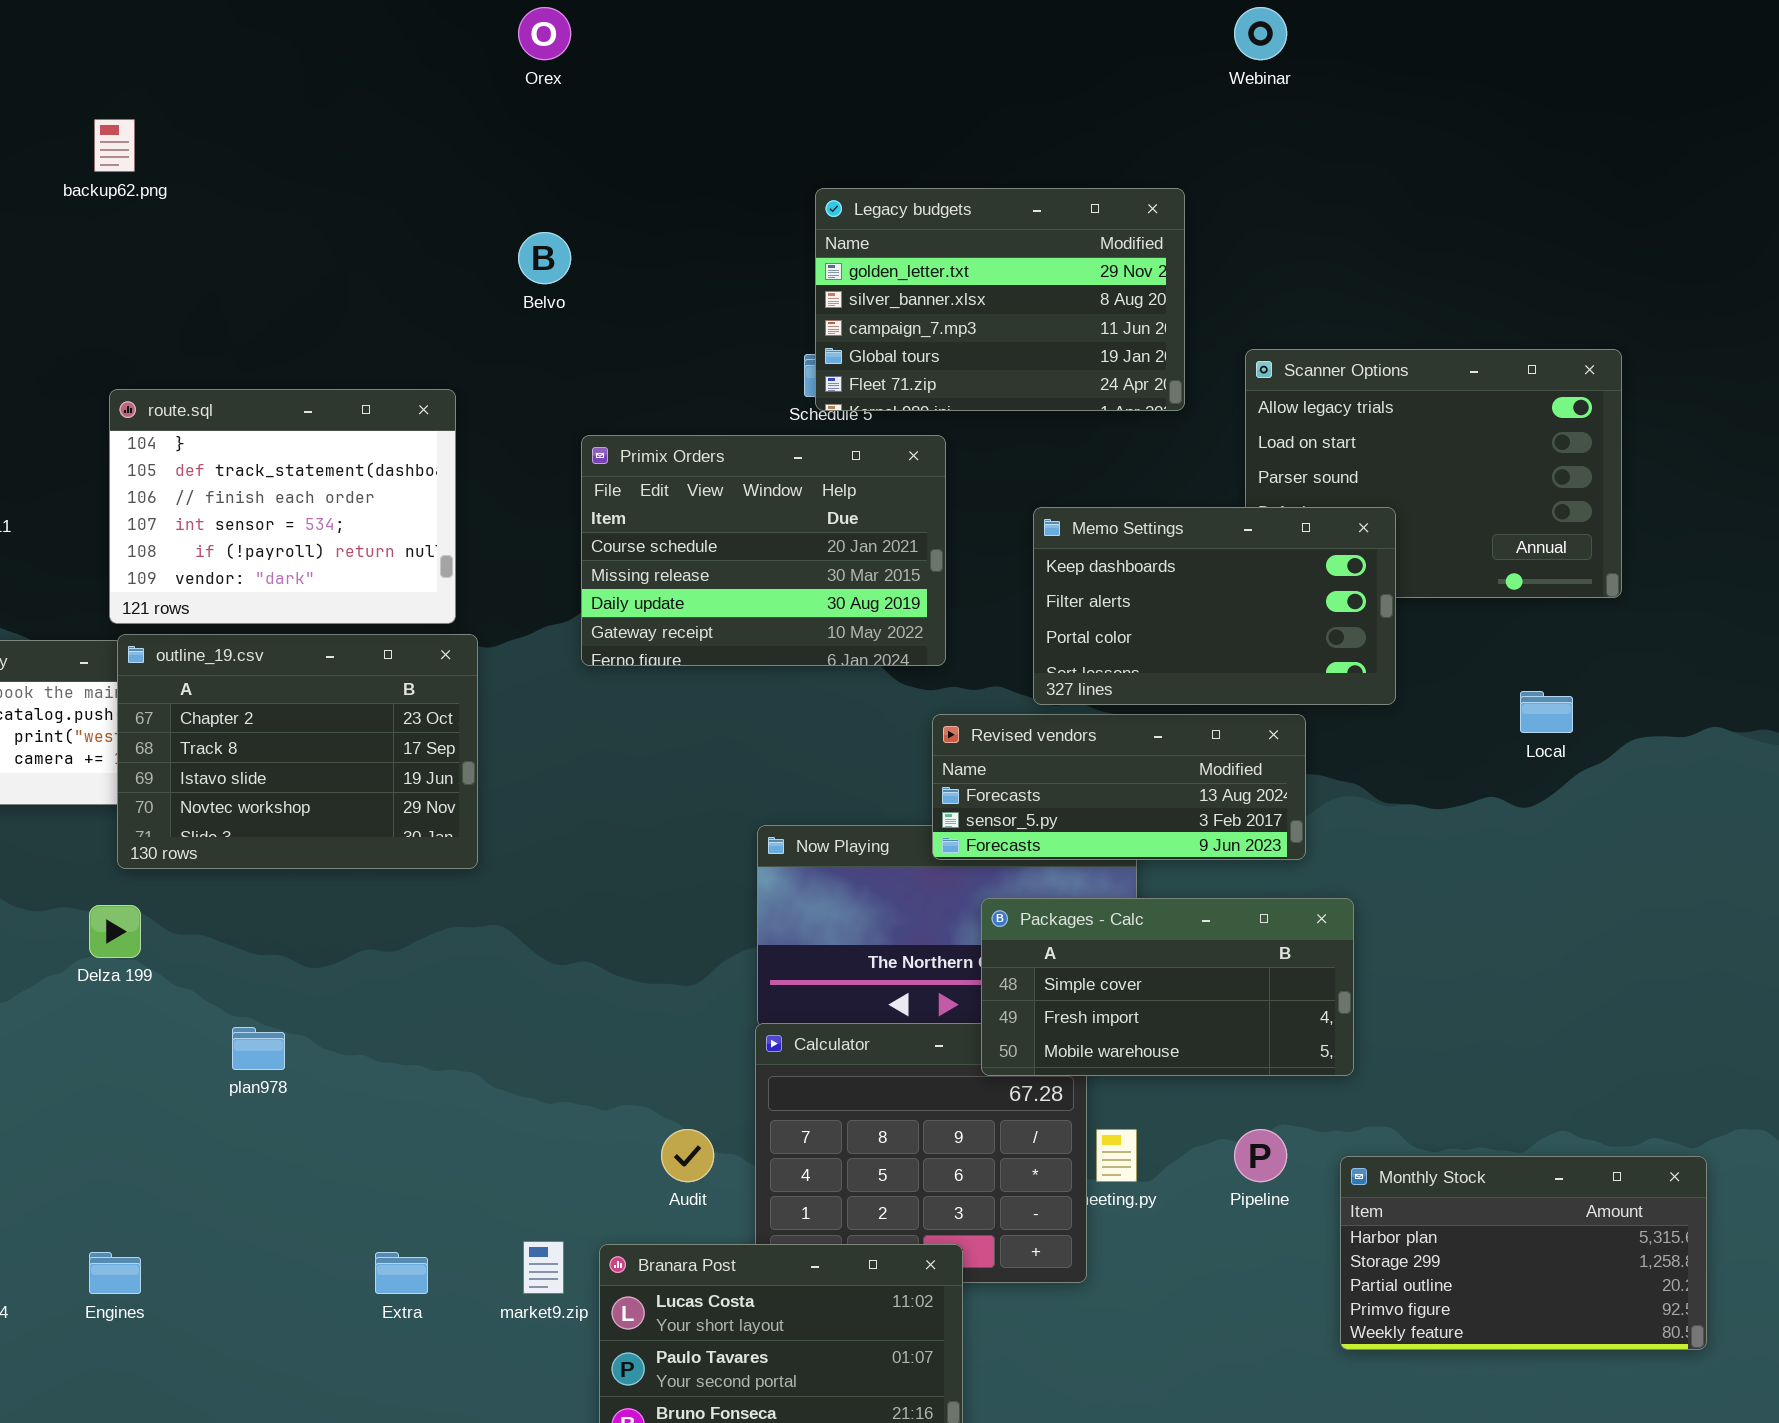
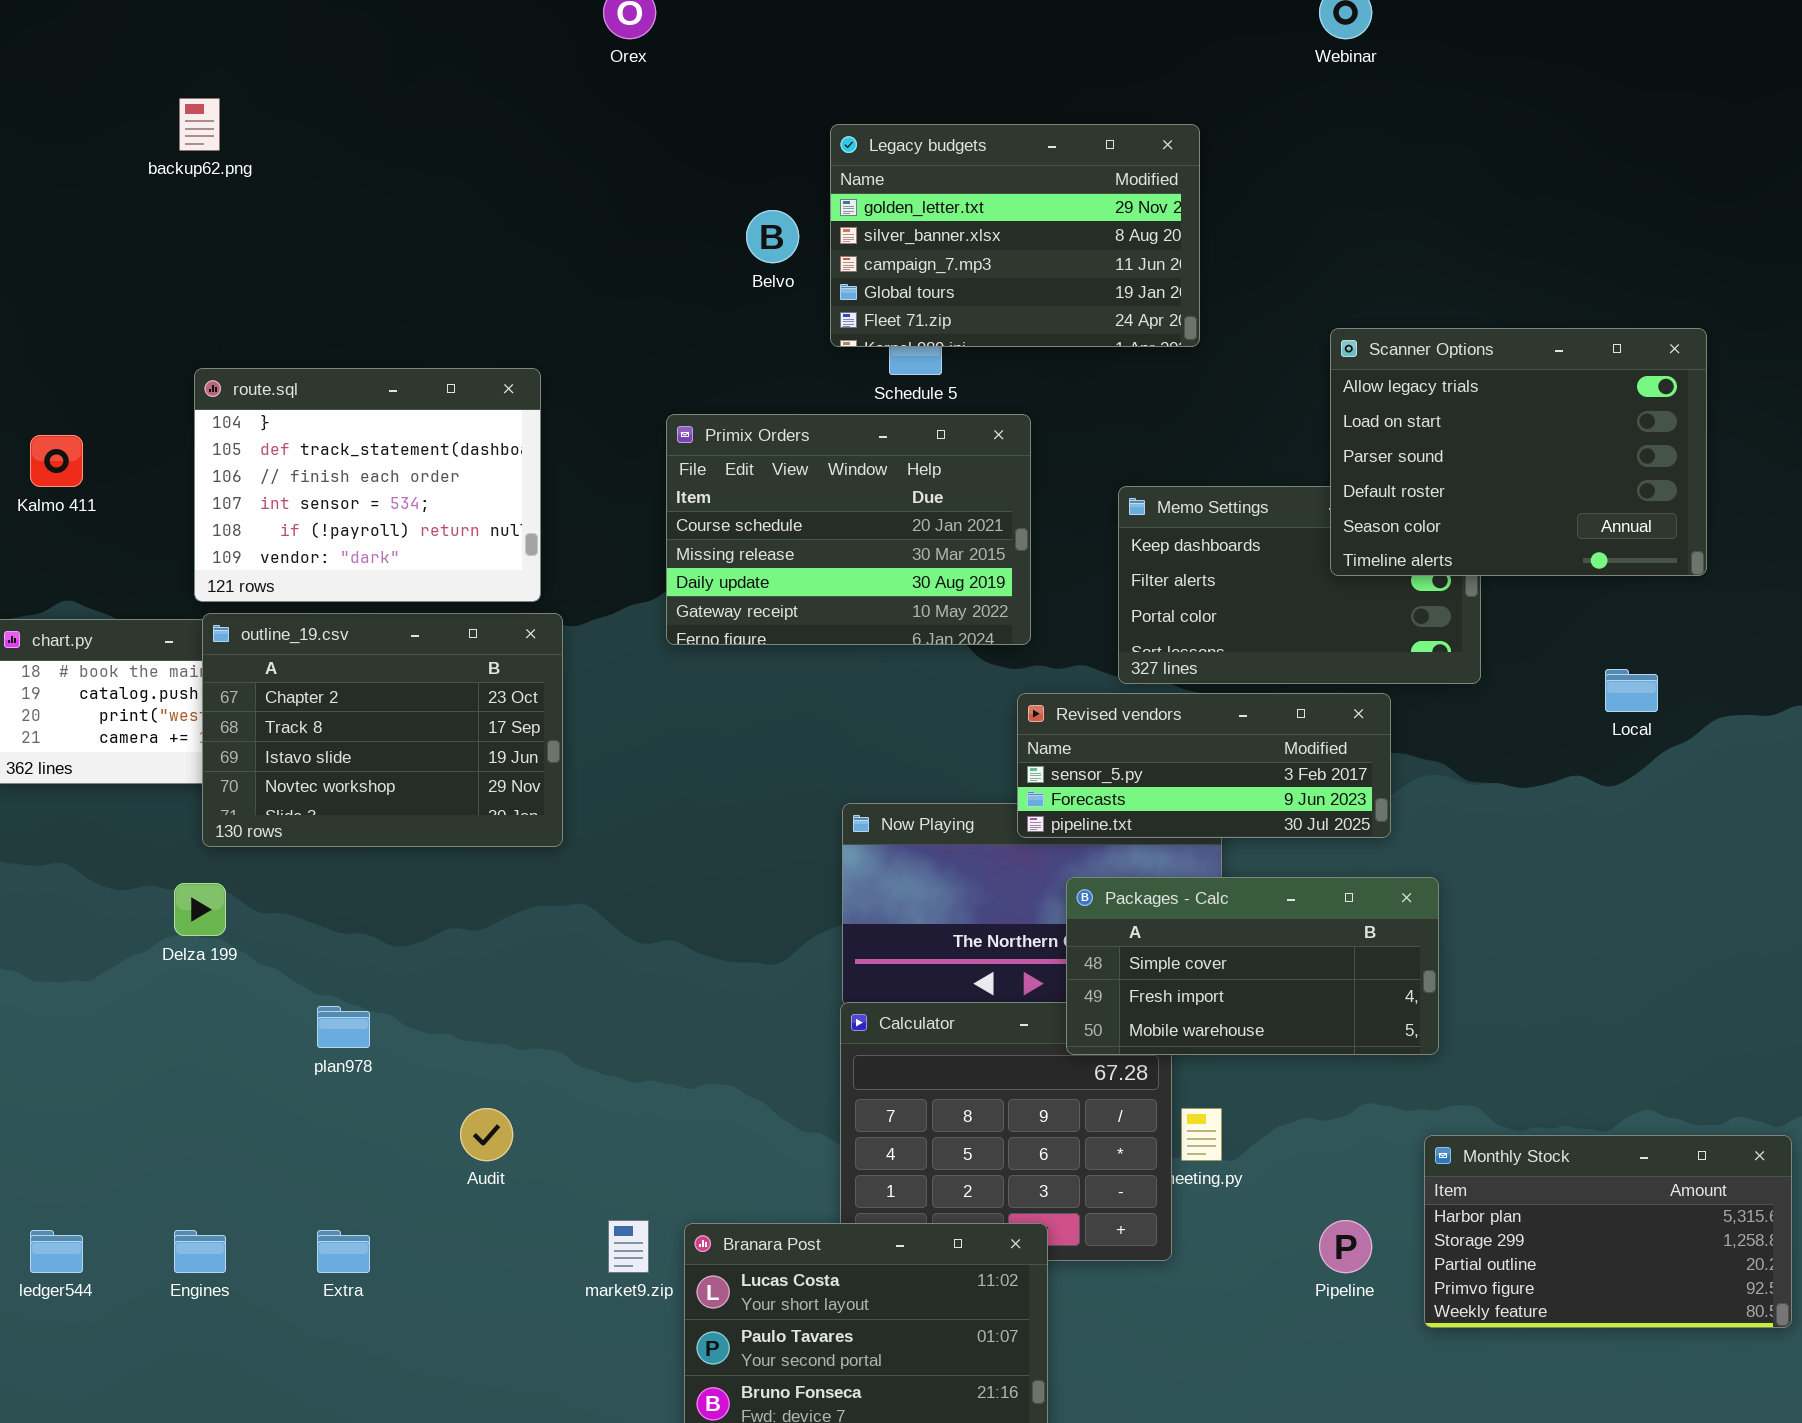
Legacy budgets: [815,188,1185,411] -> [830,124,1200,347], moved
Belvo: [518,232,571,284] -> [746,210,799,263], moved
Scanner Options: [1245,349,1622,598] -> [1330,328,1707,576], raised
Revised vendors: [932,714,1306,860] -> [1017,693,1391,838], scrolled down 1 row
Audit: [661,1129,714,1182] -> [460,1108,513,1161], moved
Pipeline: [1234,1129,1287,1182] -> [1319,1220,1372,1273], moved
Extra: [375,1252,428,1294] -> [317,1230,370,1273], moved

